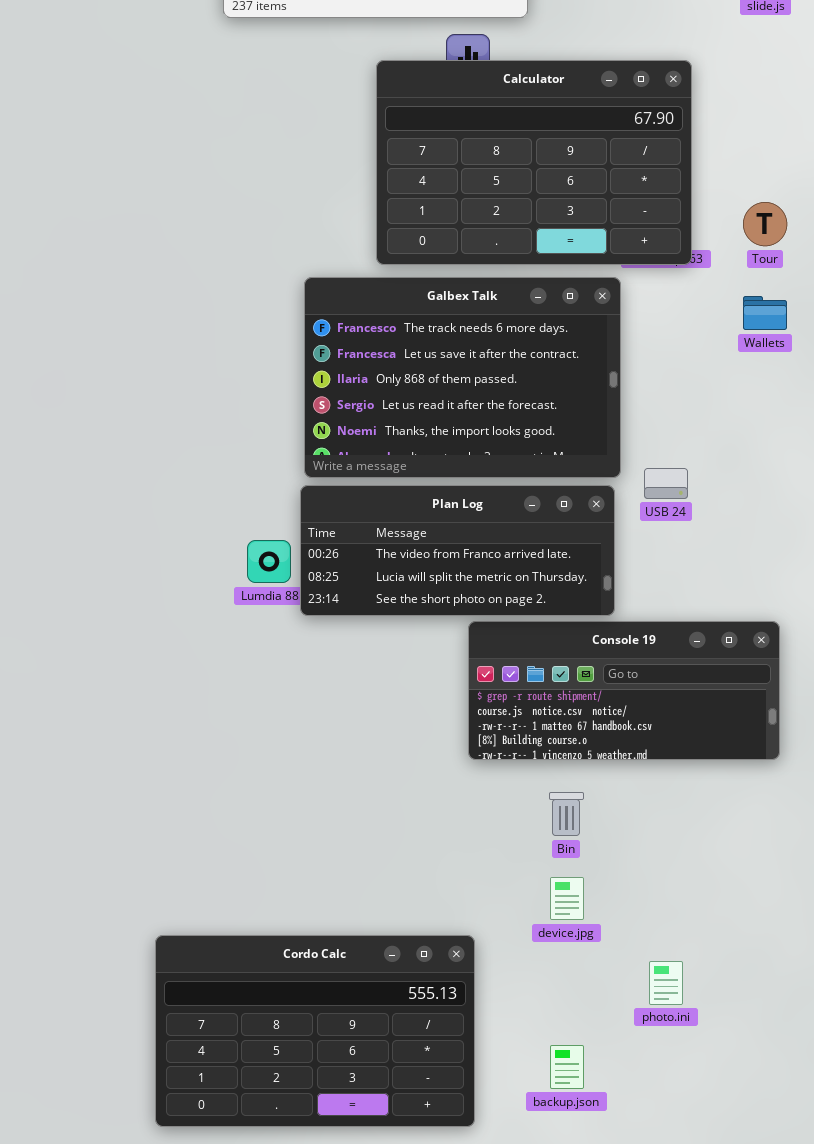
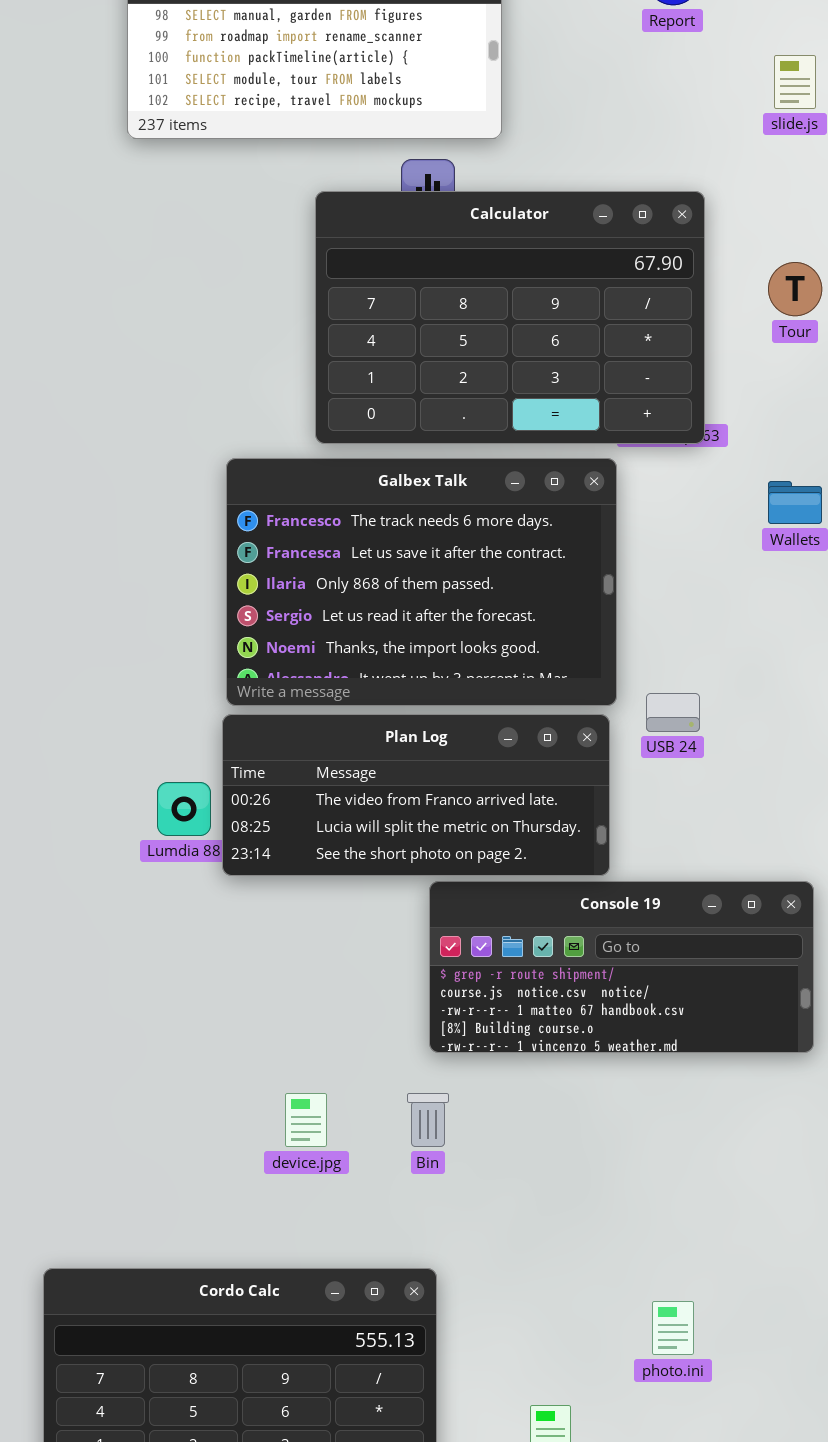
Tour: [743,202,787,246] -> [768,262,822,316], moved
Bin: [549,792,584,836] -> [407,1093,449,1147], moved
device.jpg: [550,877,584,920] -> [285,1093,327,1147], moved

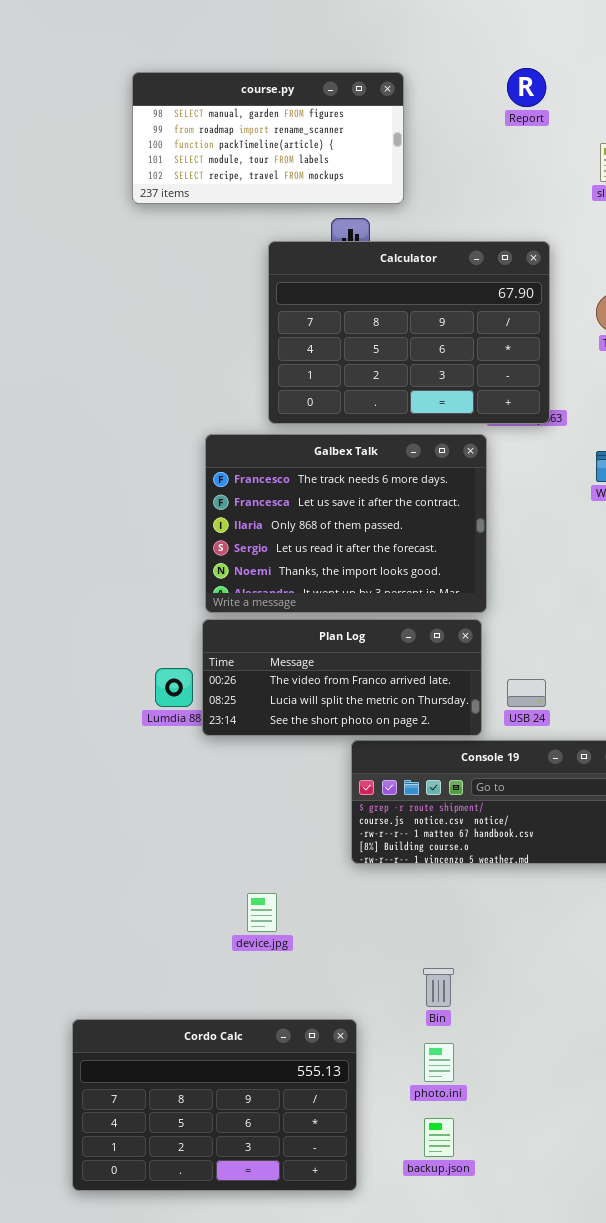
USB 24: [646,693,700,732] -> [507,679,546,707], moved
Bin: [407,1093,449,1147] -> [423,968,454,1007], moved
photo.ini: [652,1301,694,1355] -> [424,1043,454,1082], moved

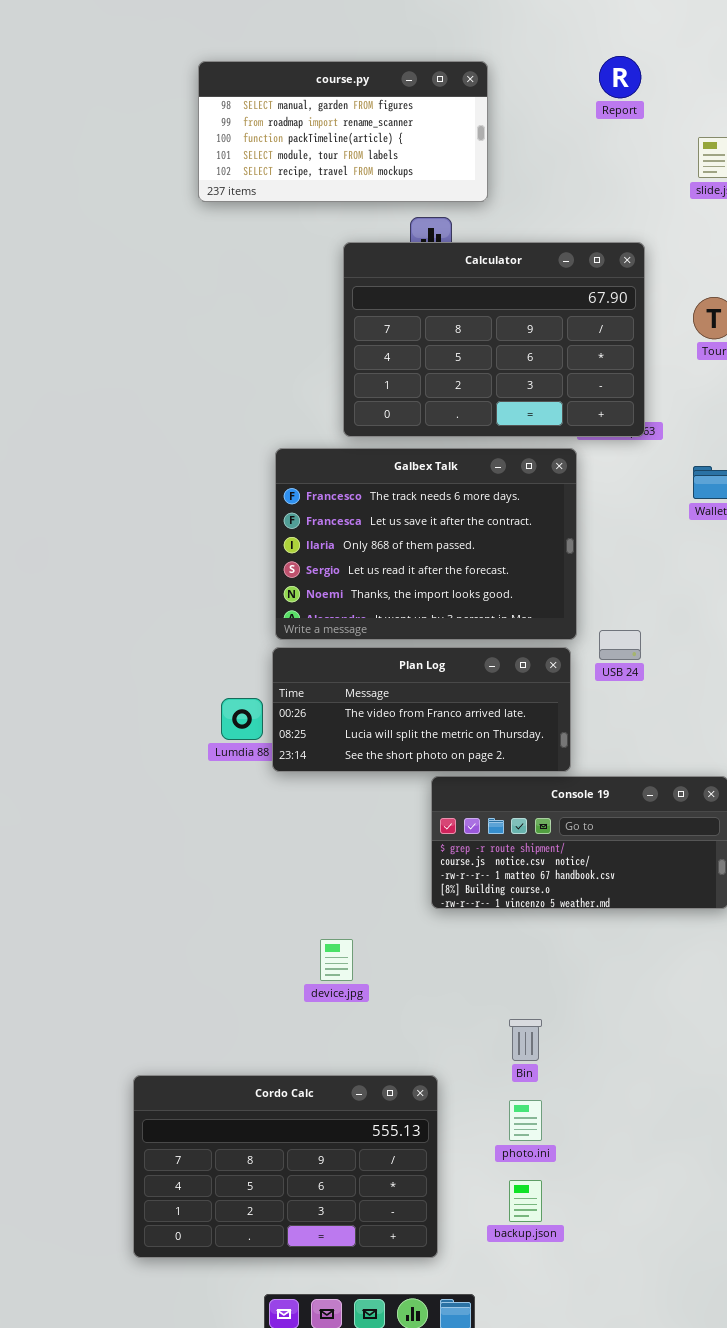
USB 24: [507,679,546,707] -> [599,630,641,660], moved

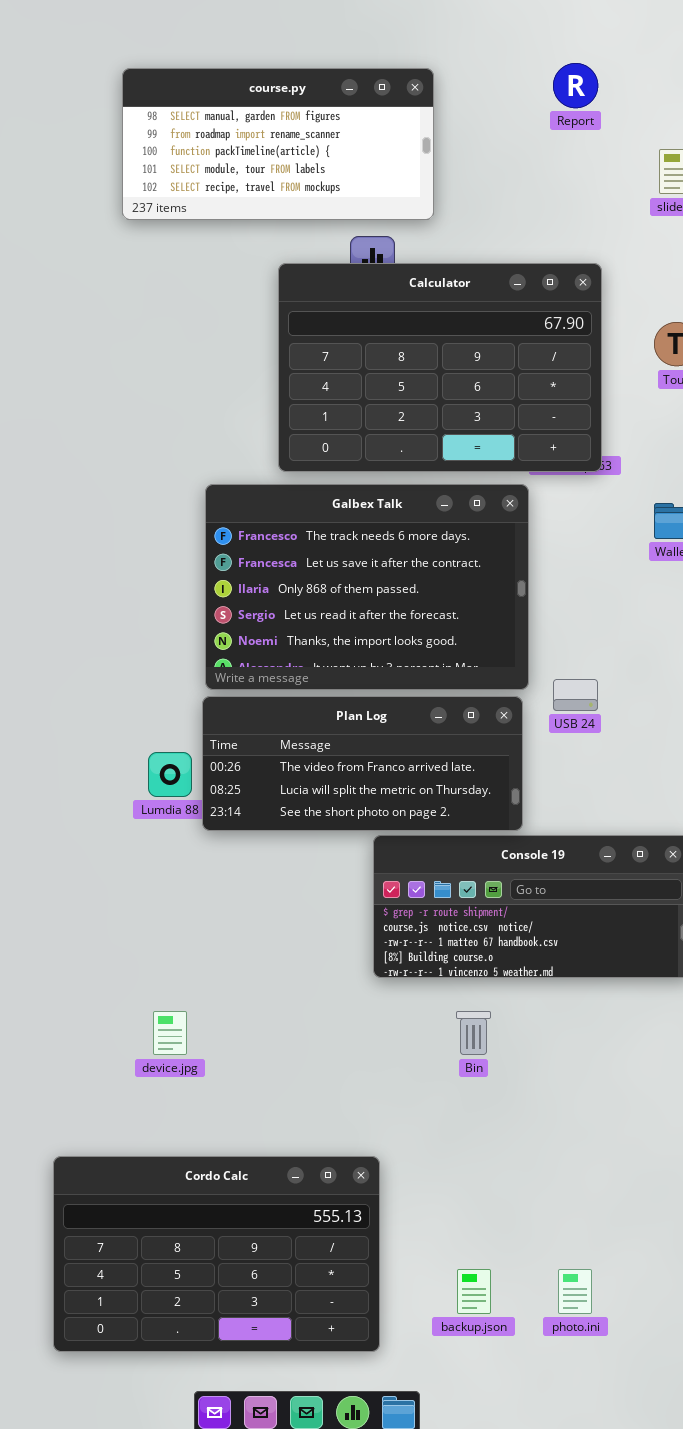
device.jpg: [320,939,353,981] -> [153,1011,187,1055], moved
Bin: [509,1019,542,1061] -> [456,1011,491,1055], moved
photo.ini: [509,1100,542,1141] -> [558,1269,592,1314], moved

